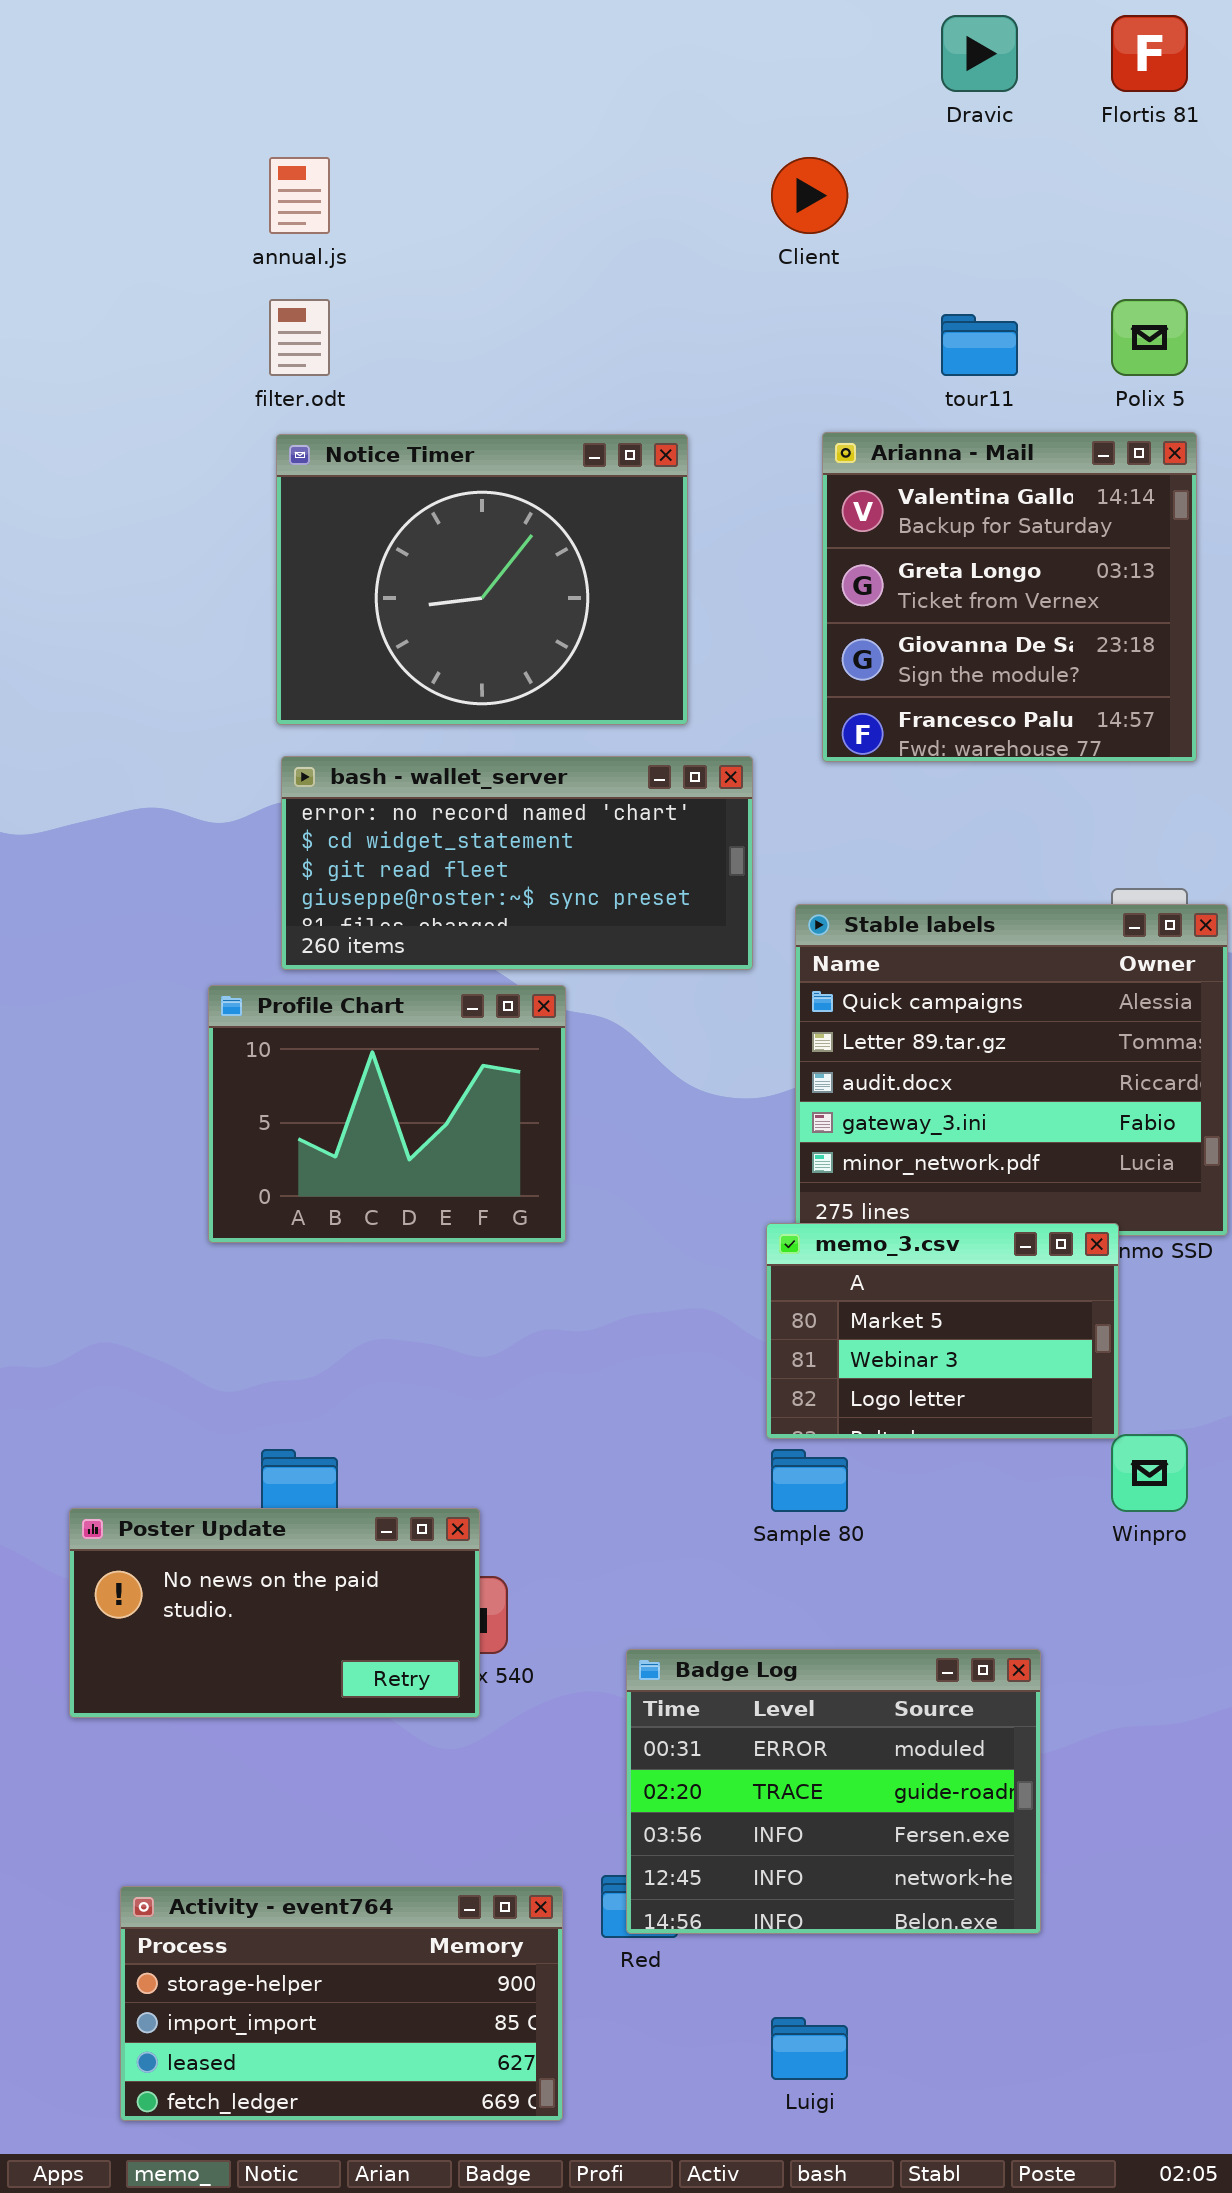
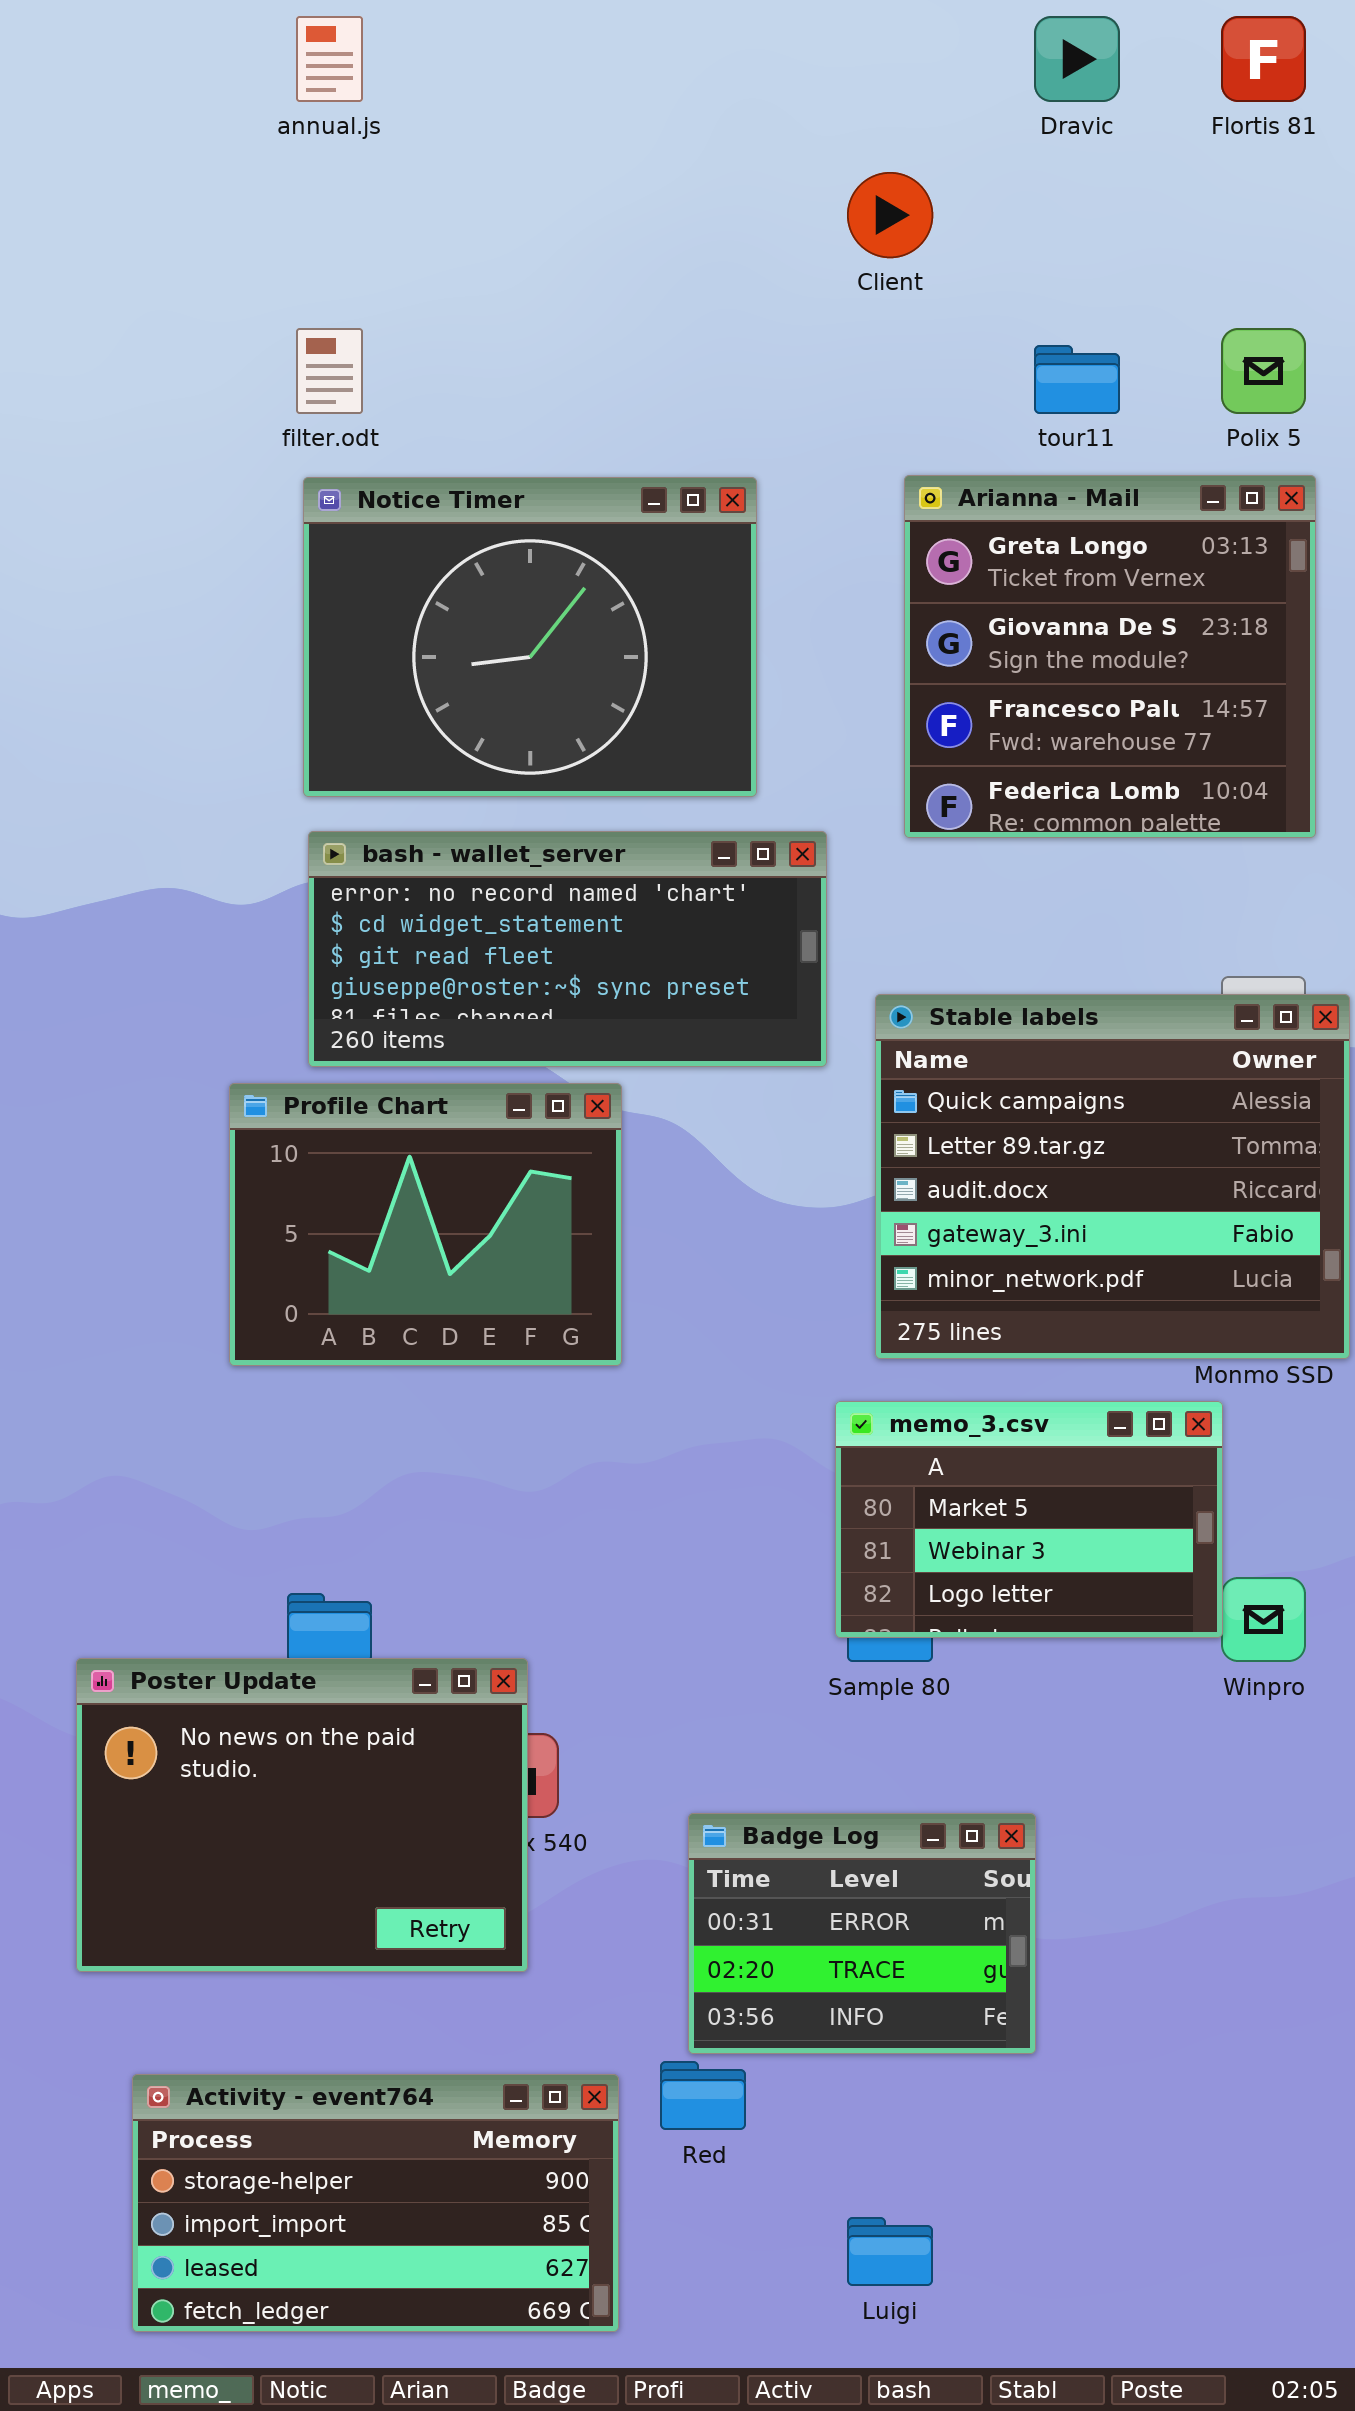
annual.js: [269,157,330,234] -> [296,16,363,102], moved
Arianna - Mail: [822,432,1197,762] -> [904,475,1316,838], scrolled down 1 row
memo_3.csv: [766,1223,1119,1439] -> [835,1401,1223,1638], moved
Poster Update: [69,1508,480,1718] -> [76,1658,528,1972], resized
Badge Log: [626,1649,1041,1934] -> [688,1813,1036,2054], resized

